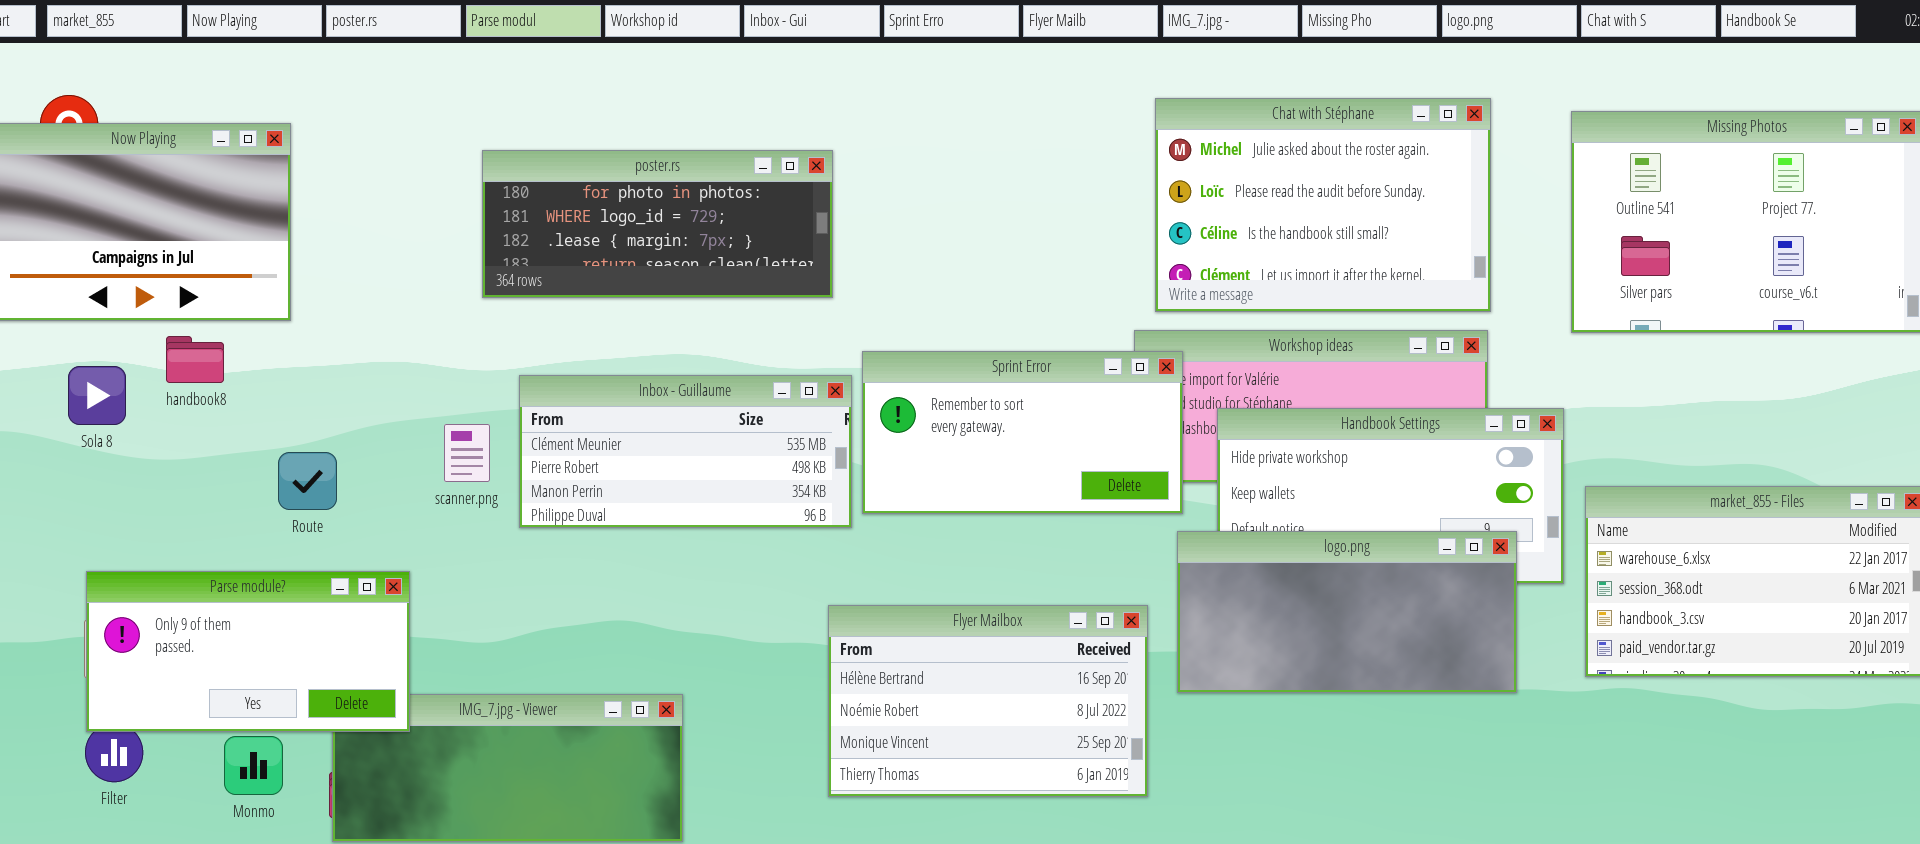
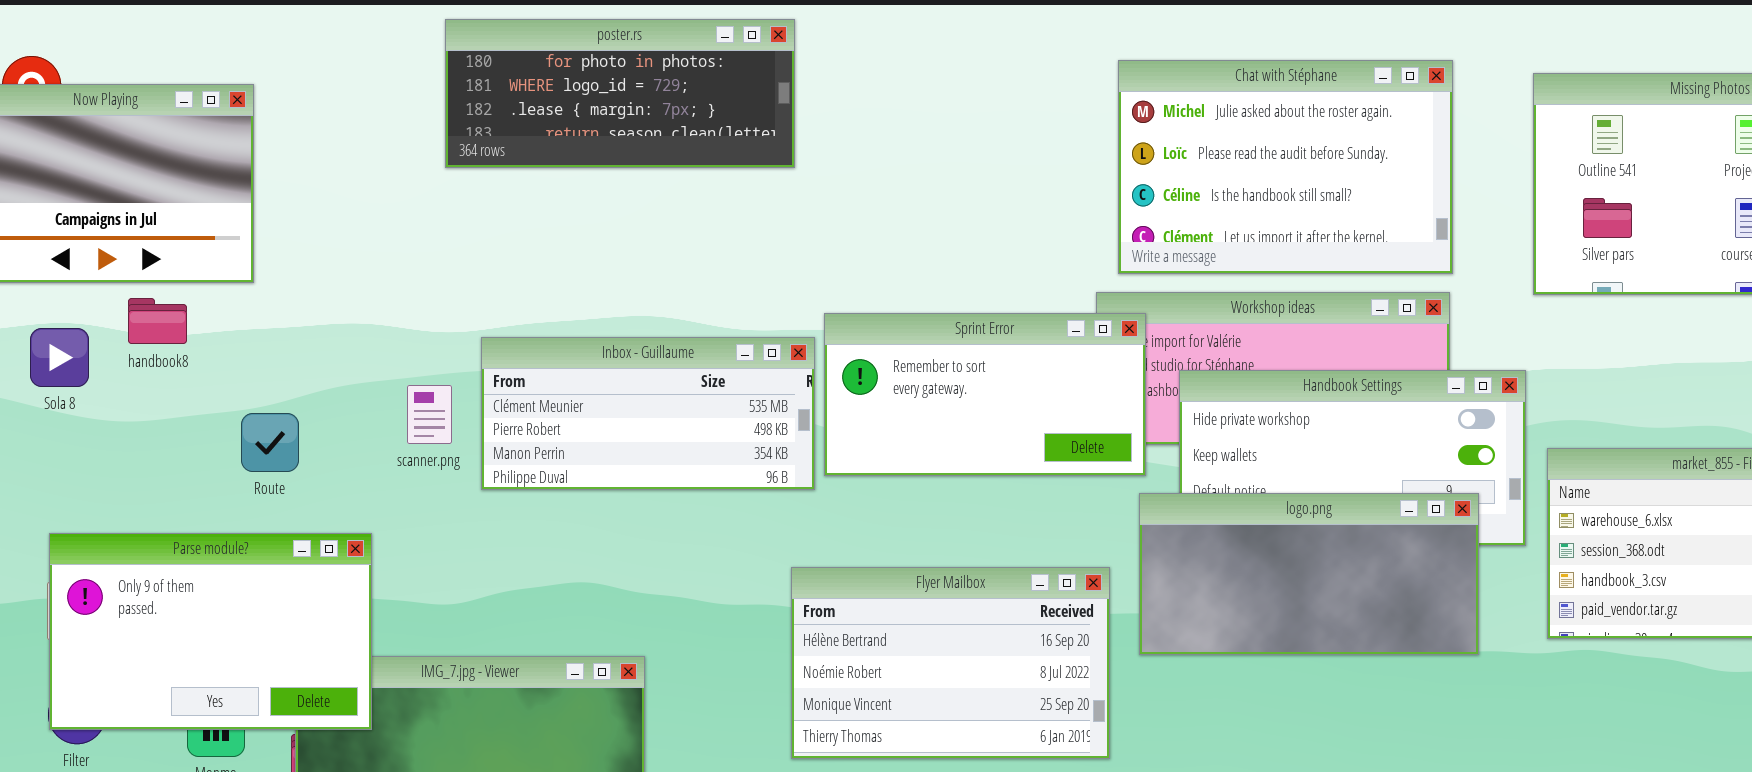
poster.rs: [482,150,833,298] -> [445,19,795,168], moved
Parse module?: [86,571,410,732] -> [49,533,372,730], resized

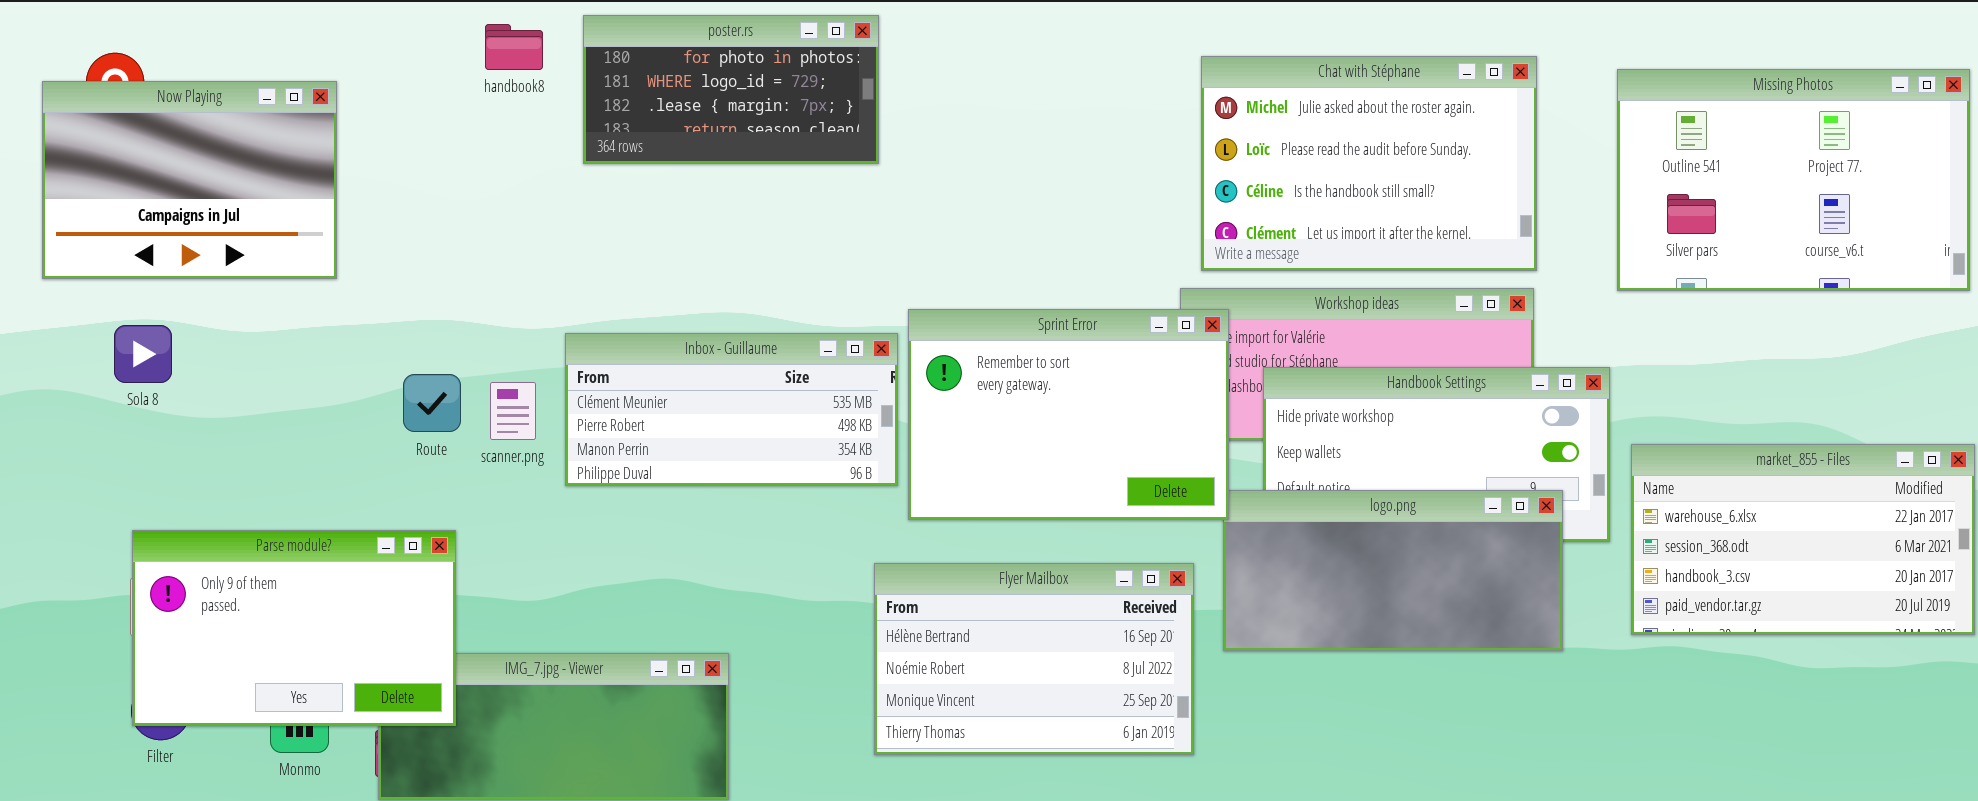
poster.rs: [445,19,795,168] -> [583,15,879,164], resized
handbook8: [128,298,187,344] -> [485,24,543,70], moved
Sprint Error: [824,313,1146,476] -> [908,309,1229,520], resized
Route: [241,413,299,472] -> [403,374,461,432], moved

